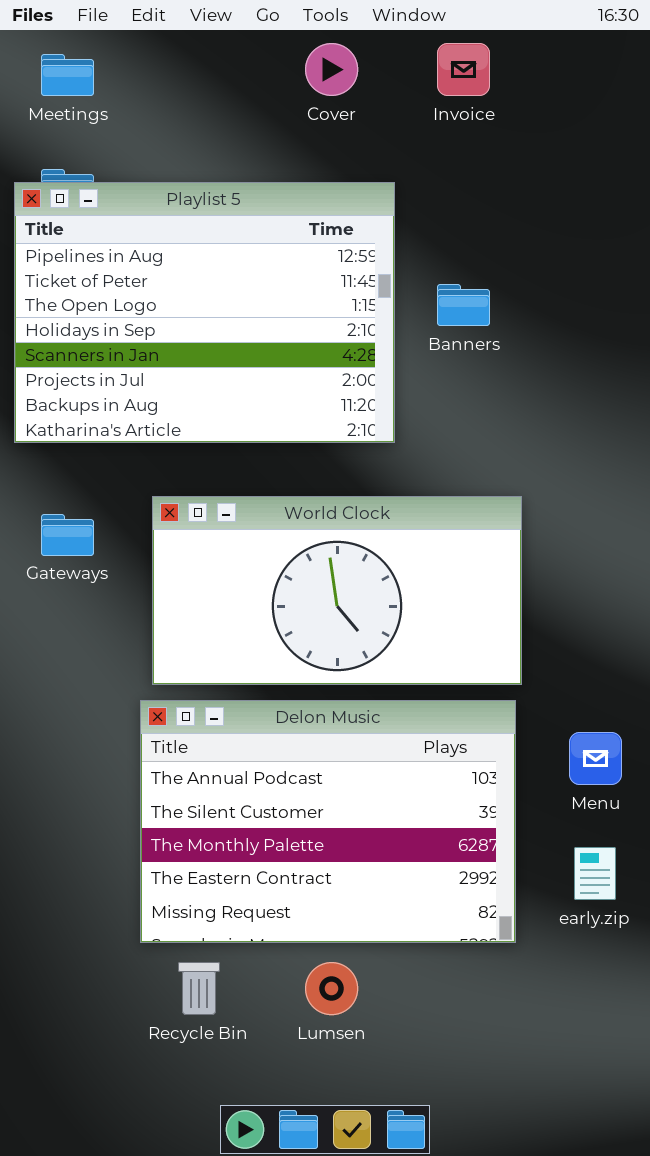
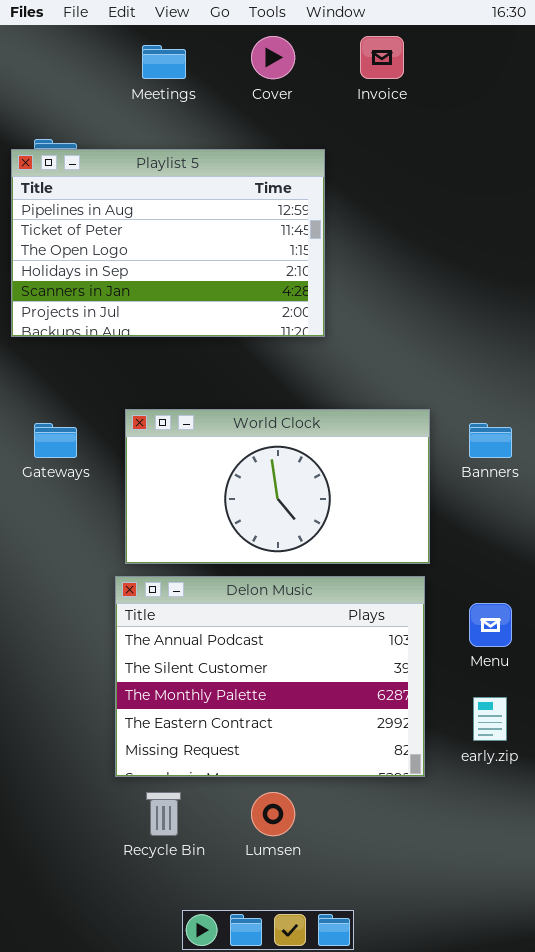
Meetings: [41,54,94,96] -> [142,45,186,79], moved
Playlist 5: [14,182,395,443] -> [11,149,325,337], resized
Banners: [437,284,490,326] -> [469,423,512,458], moved

